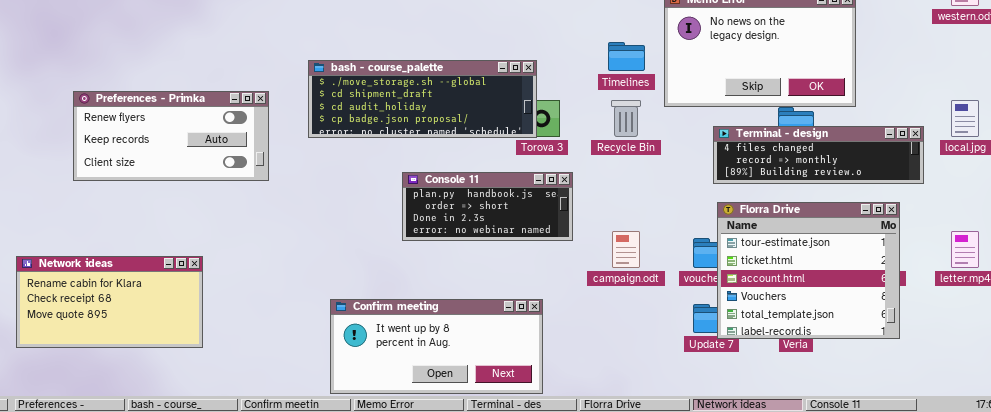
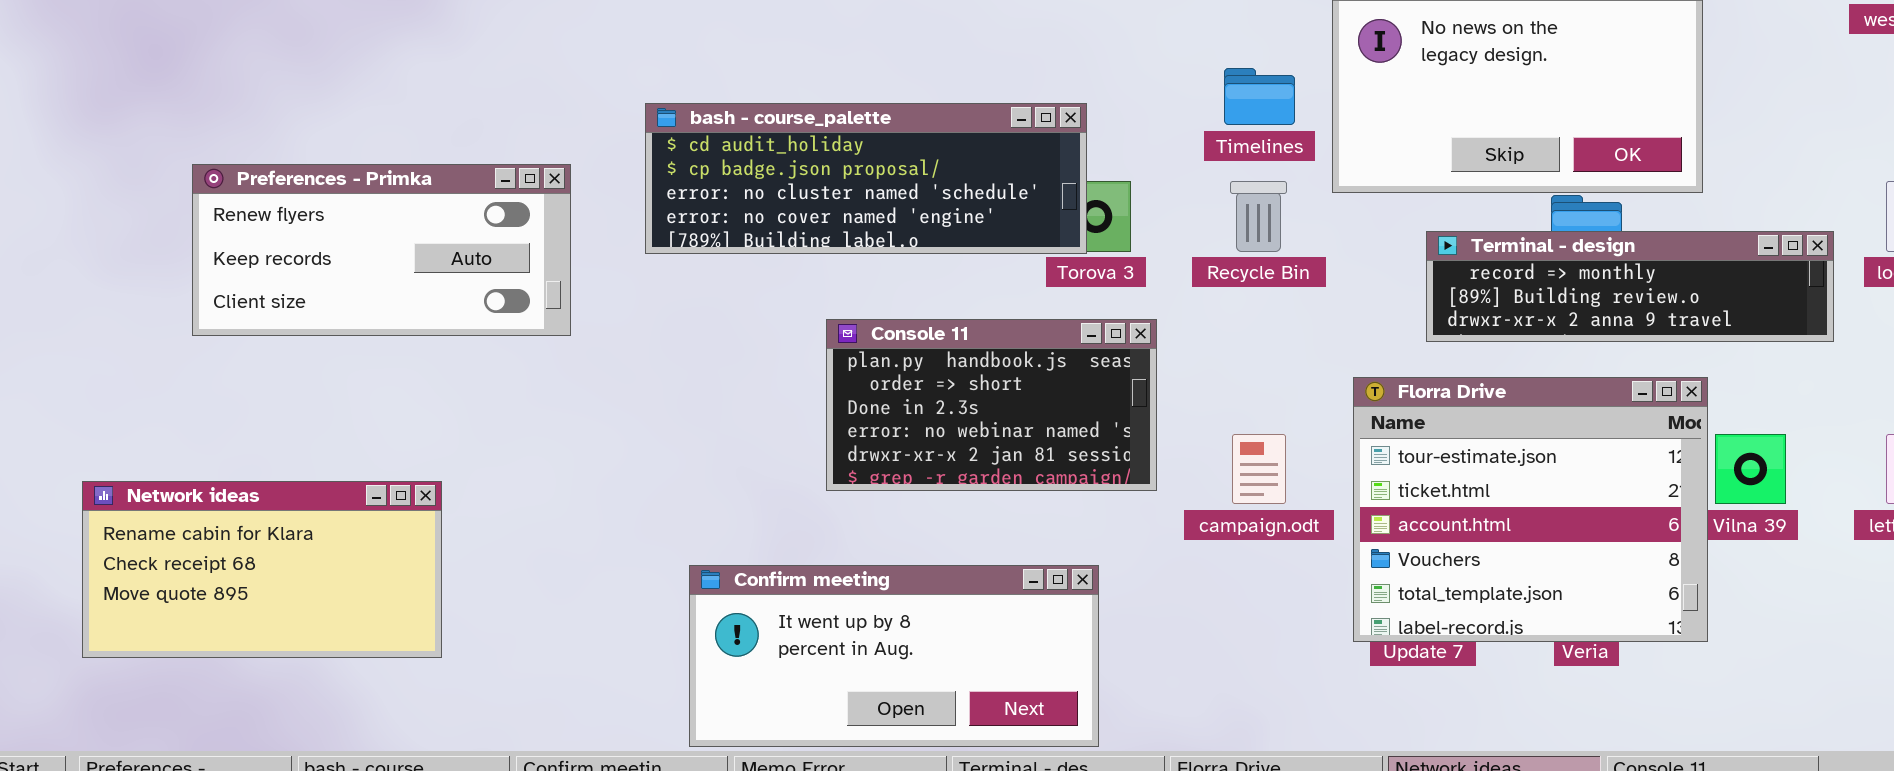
bash - course_palette: [308,60,537,138] -> [645,103,1087,254], scrolled down 2 rows
Terminal - design: [713,126,924,184] -> [1426,231,1834,342], scrolled down 1 row
Console 11: [402,172,573,241] -> [826,319,1157,491], resized
Florra Drive: [717,202,900,339] -> [1353,377,1708,642], moved

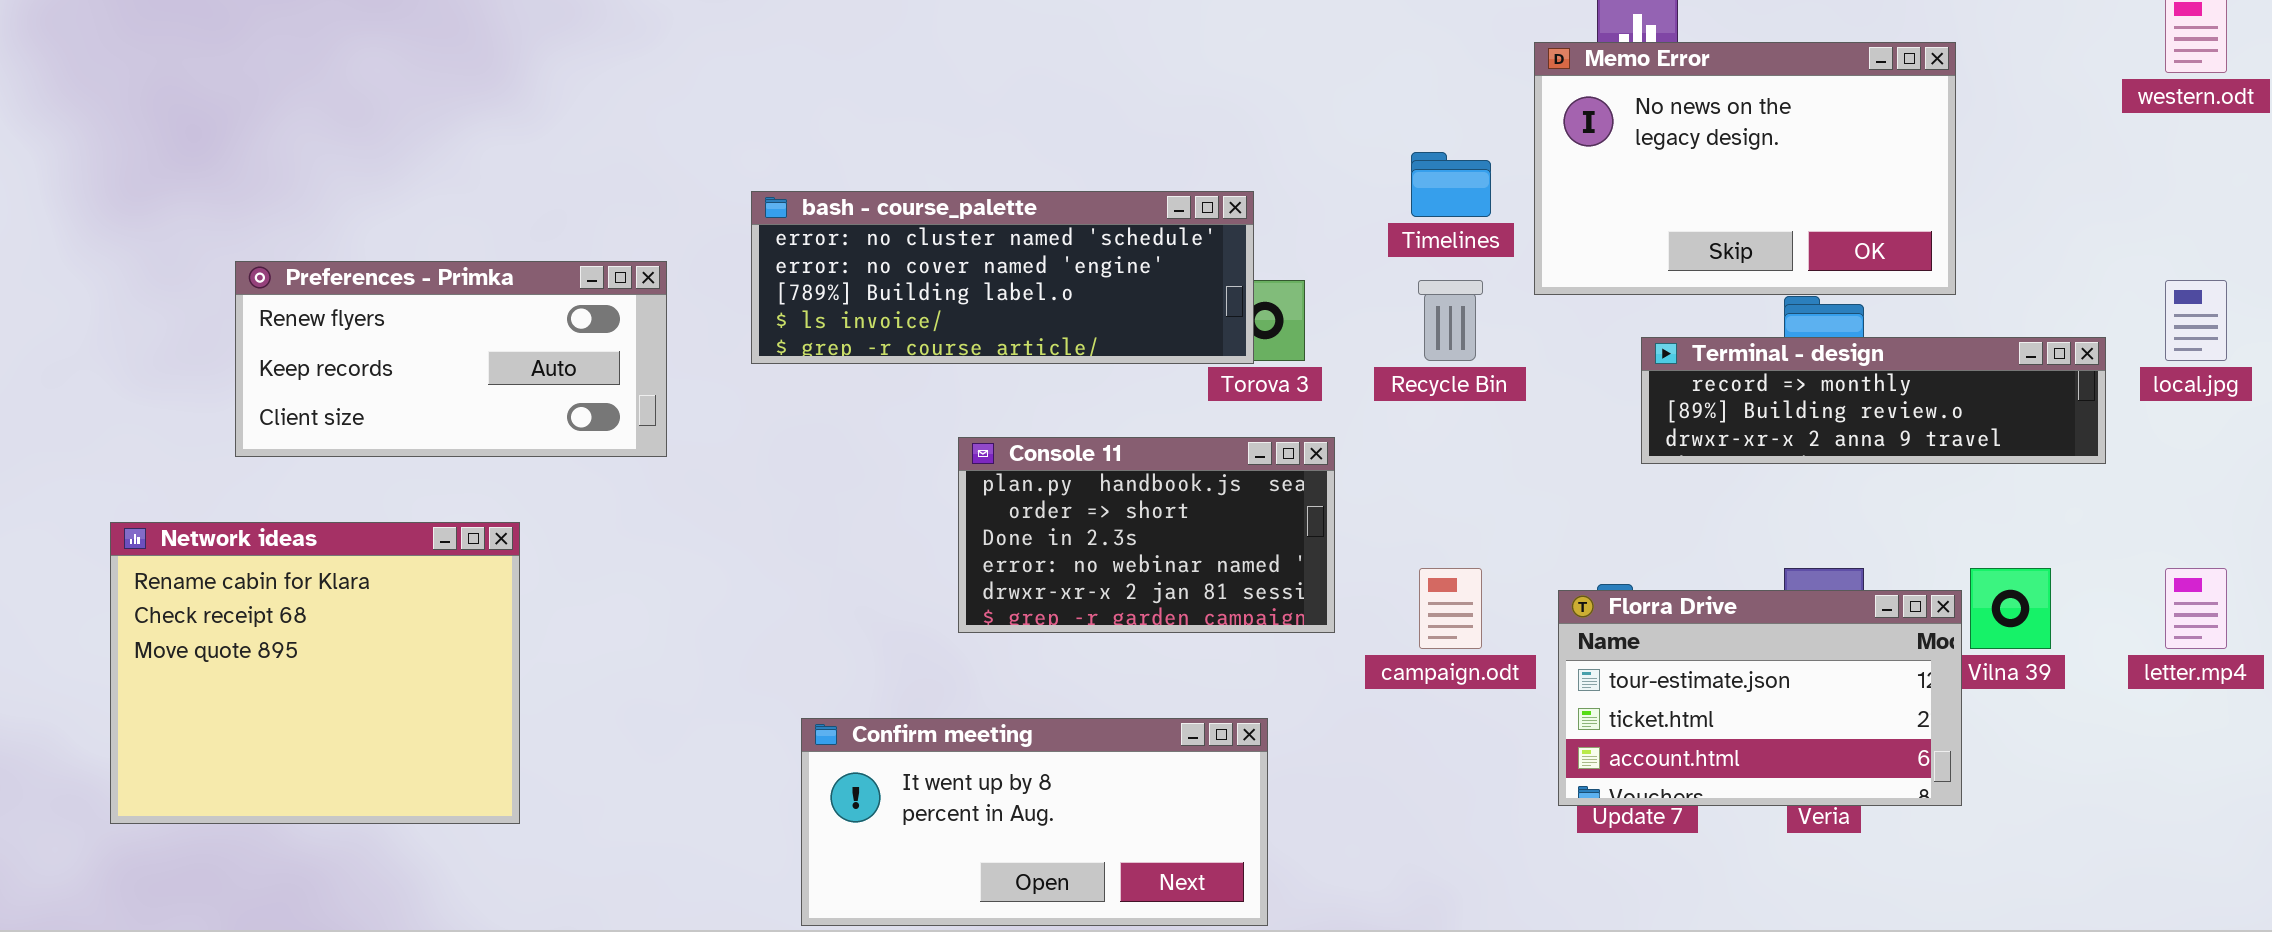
bash - course_palette: [645,103,1087,254] -> [751,191,1254,364], scrolled down 2 rows
Florra Drive: [1353,377,1708,642] -> [1558,590,1962,806], resized
Network ideas: [82,481,442,658] -> [110,522,520,824], resized

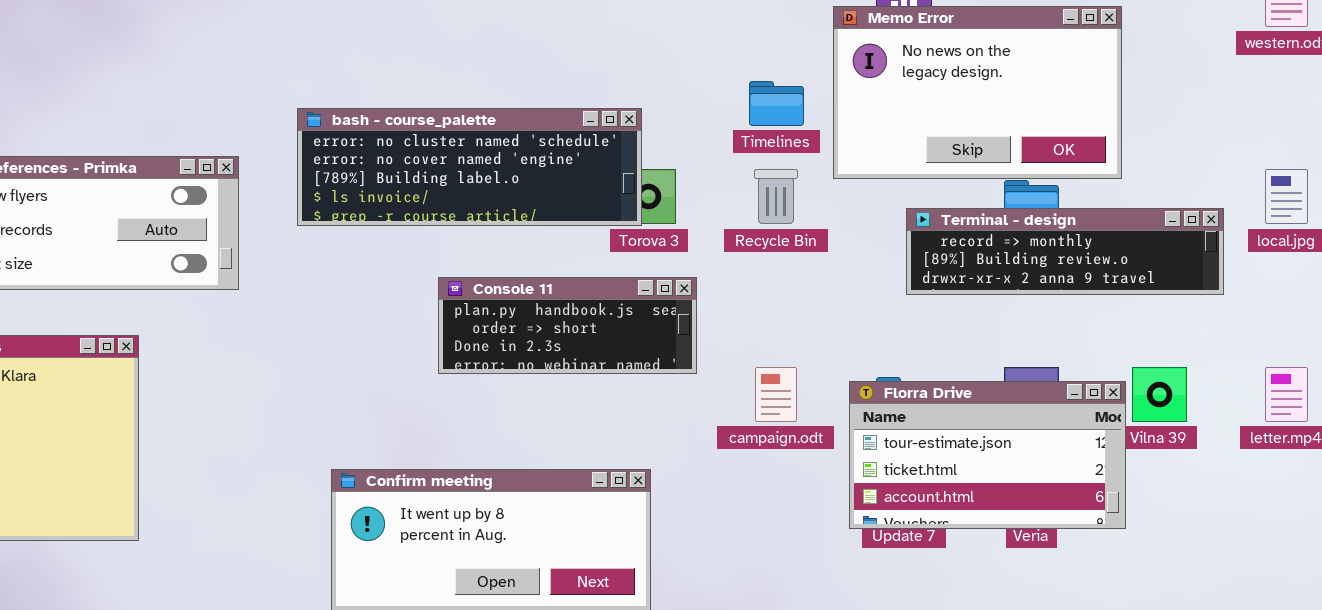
Console 11: [958,437,1335,633] -> [438,277,697,374], resized

